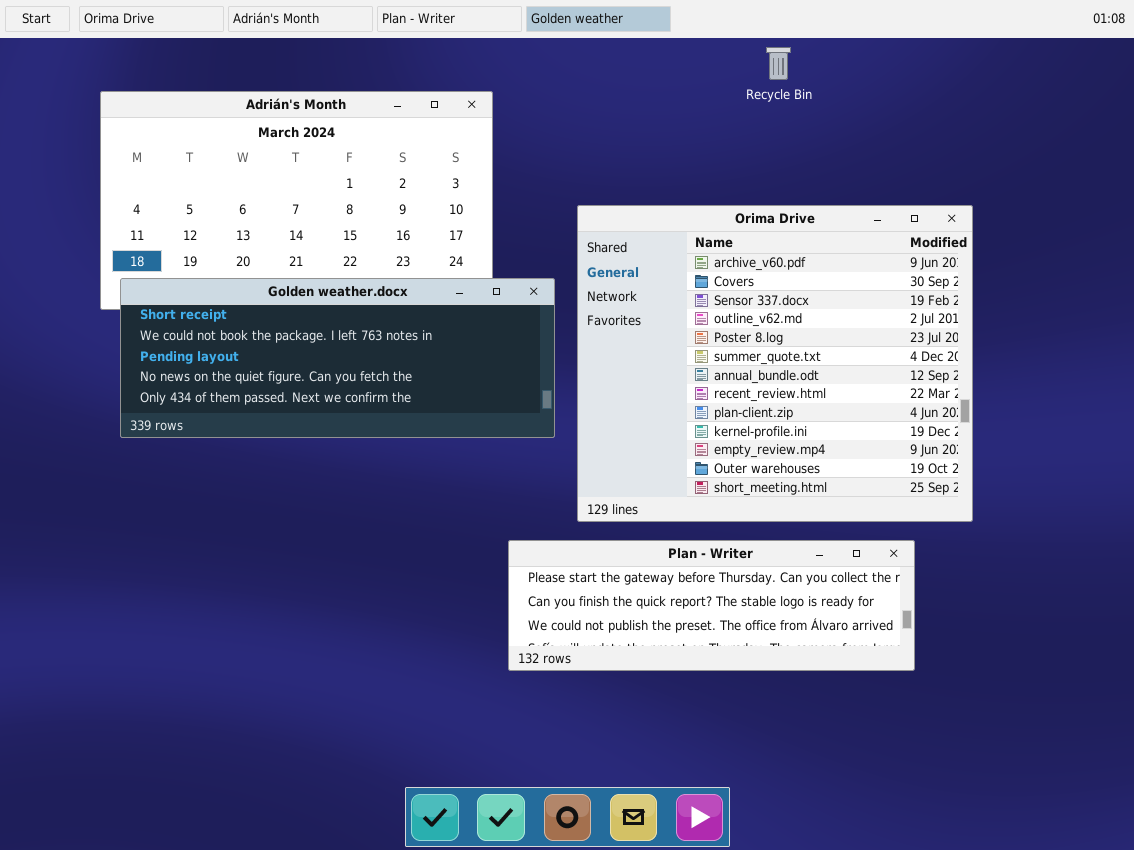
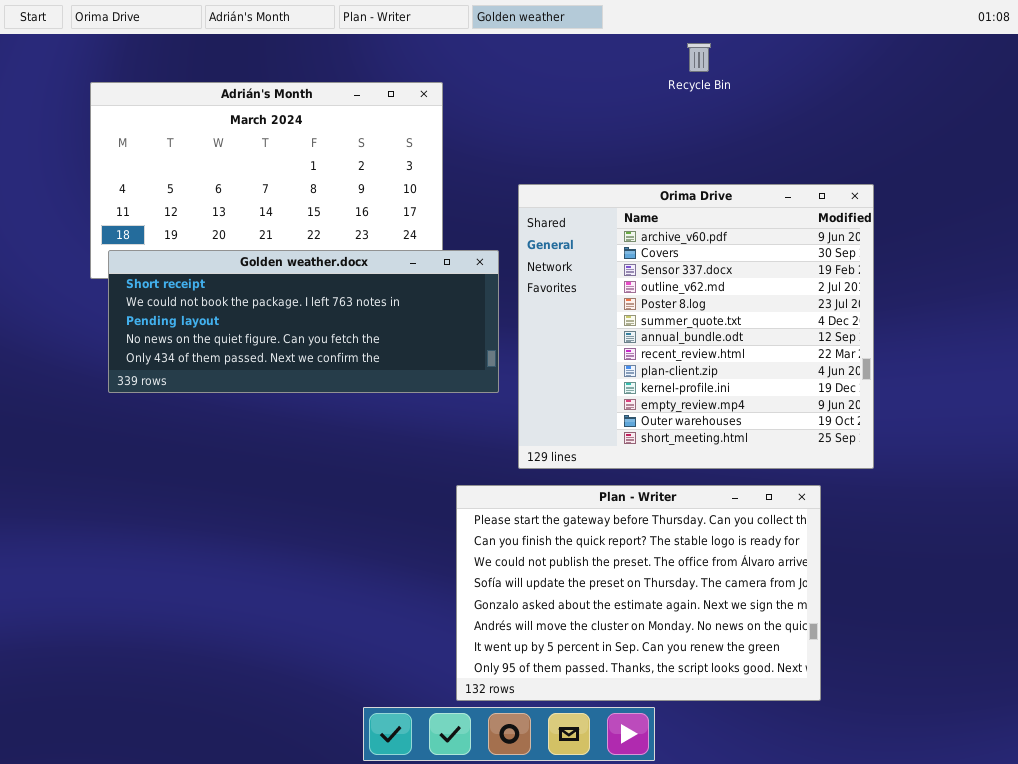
Plan - Writer: [508,540,915,671] -> [456,485,821,701], resized

